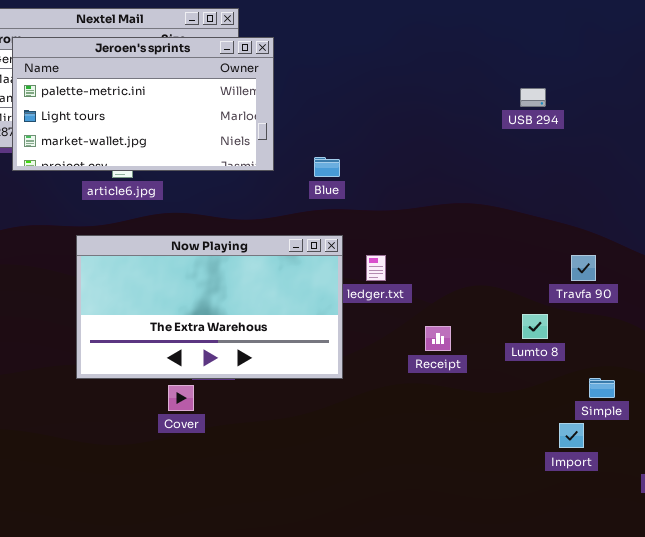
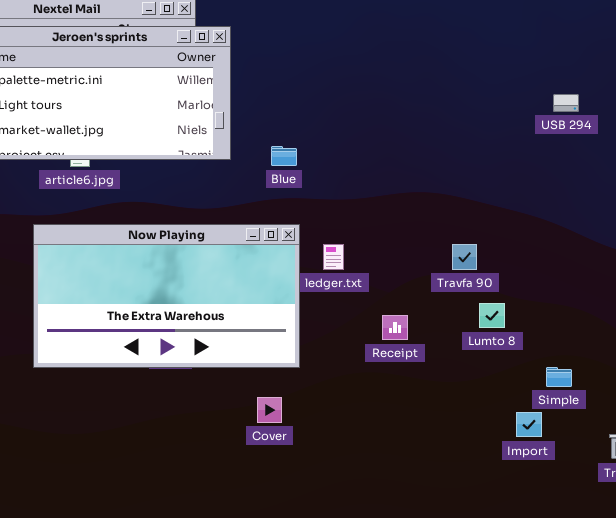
USB 294: [520,88,546,107] -> [553,94,579,112], moved
Travfa 90: [571,255,596,281] -> [452,244,477,270], moved
Cover: [168,385,194,411] -> [257,397,282,423], moved

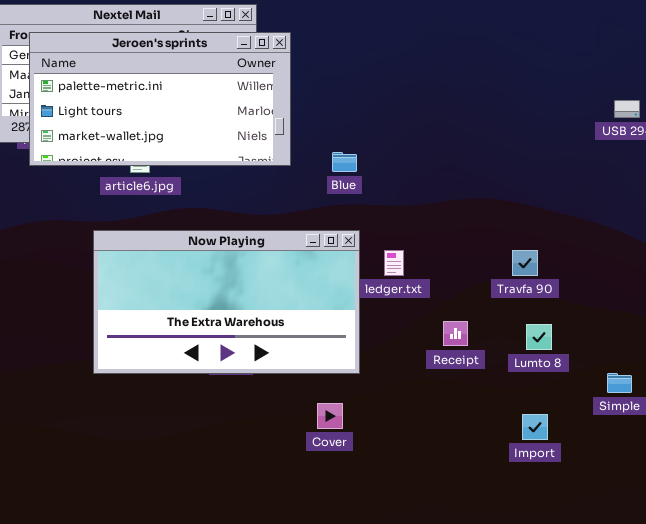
Lumto 8: [479,303,505,328] -> [526,324,552,350], moved
Import: [516,412,542,437] -> [522,414,548,440], moved

